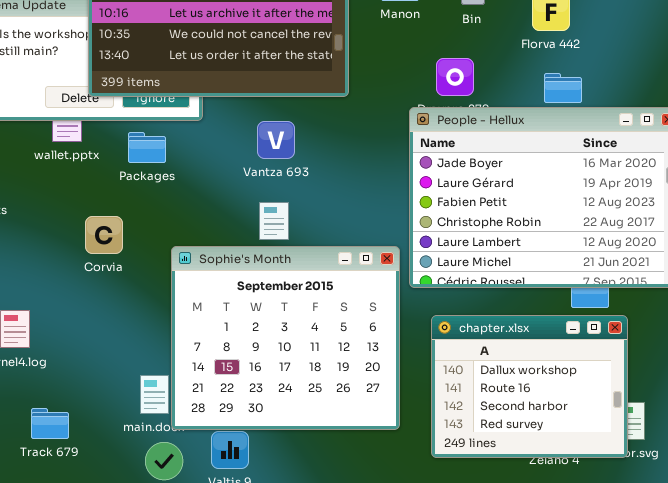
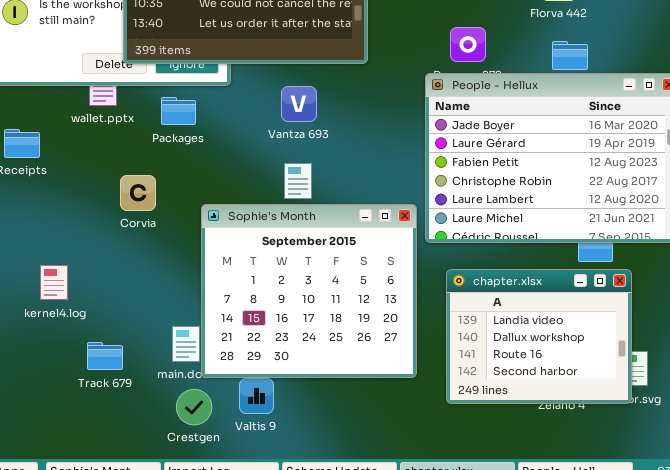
chapter.xlsx: [431,315,628,458] -> [446,269,632,404], scrolled up 1 row
Track 679: [31,408,69,439] -> [87,342,123,370], moved

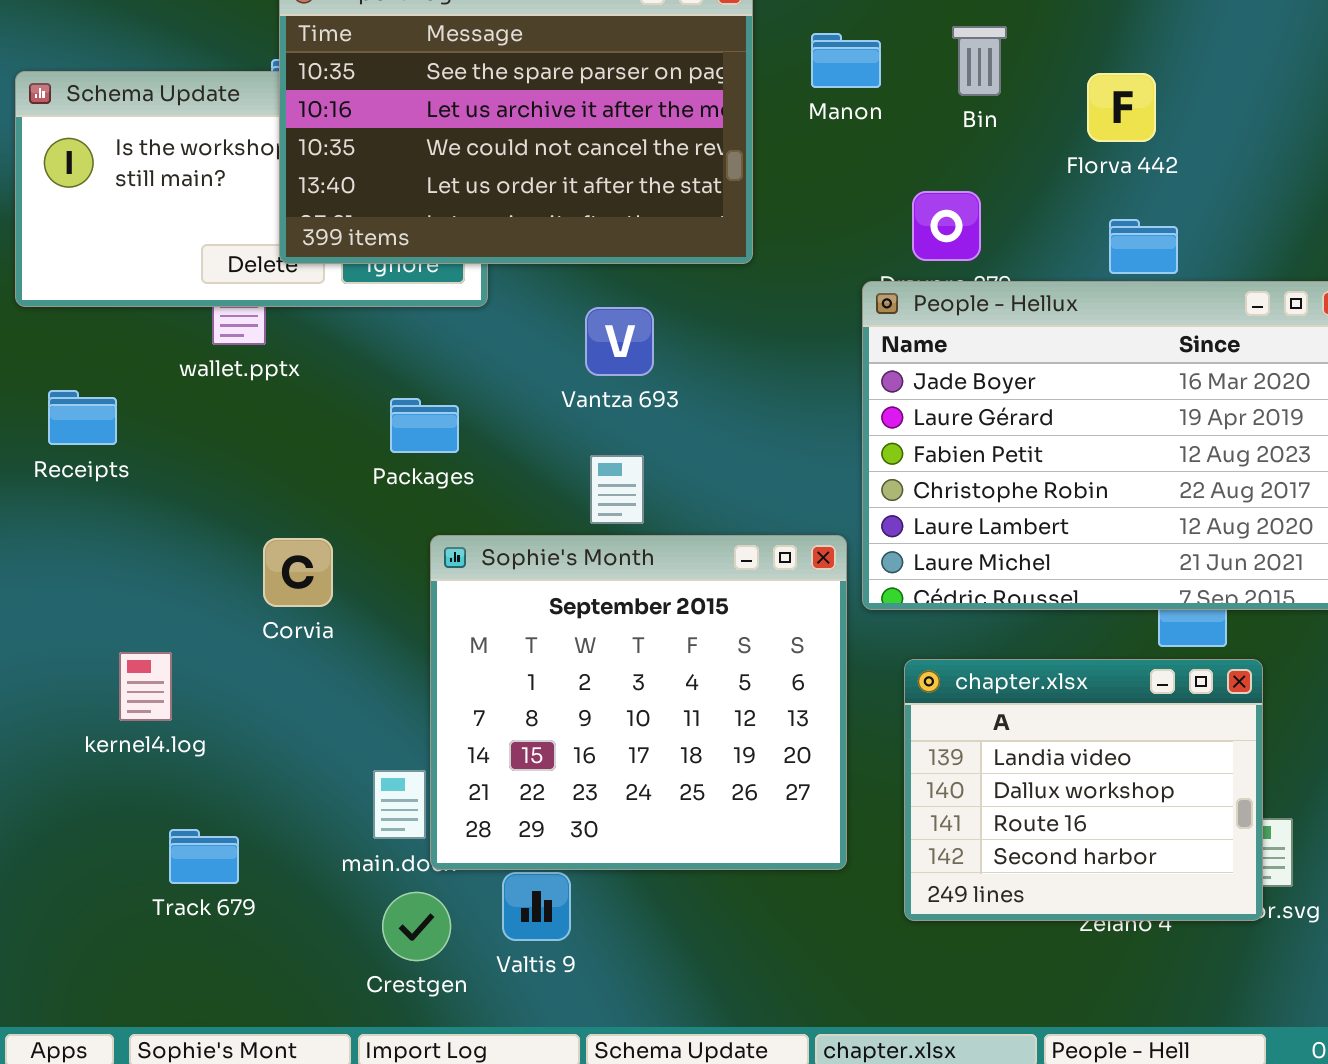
Packages: [161,97,196,125] -> [390,398,459,453], moved
Corvia: [120,175,156,211] -> [263,538,333,607], moved
Track 679: [87,342,123,370] -> [169,829,239,884], moved

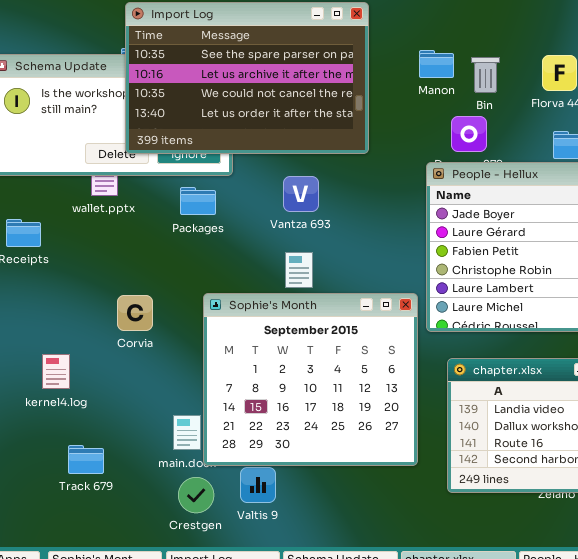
Bin: [952,26,1007,96] -> [471,57,500,93], moved
Manon: [811,33,881,88] -> [419,50,454,78], moved
Packages: [390,398,459,453] -> [180,187,216,215], moved

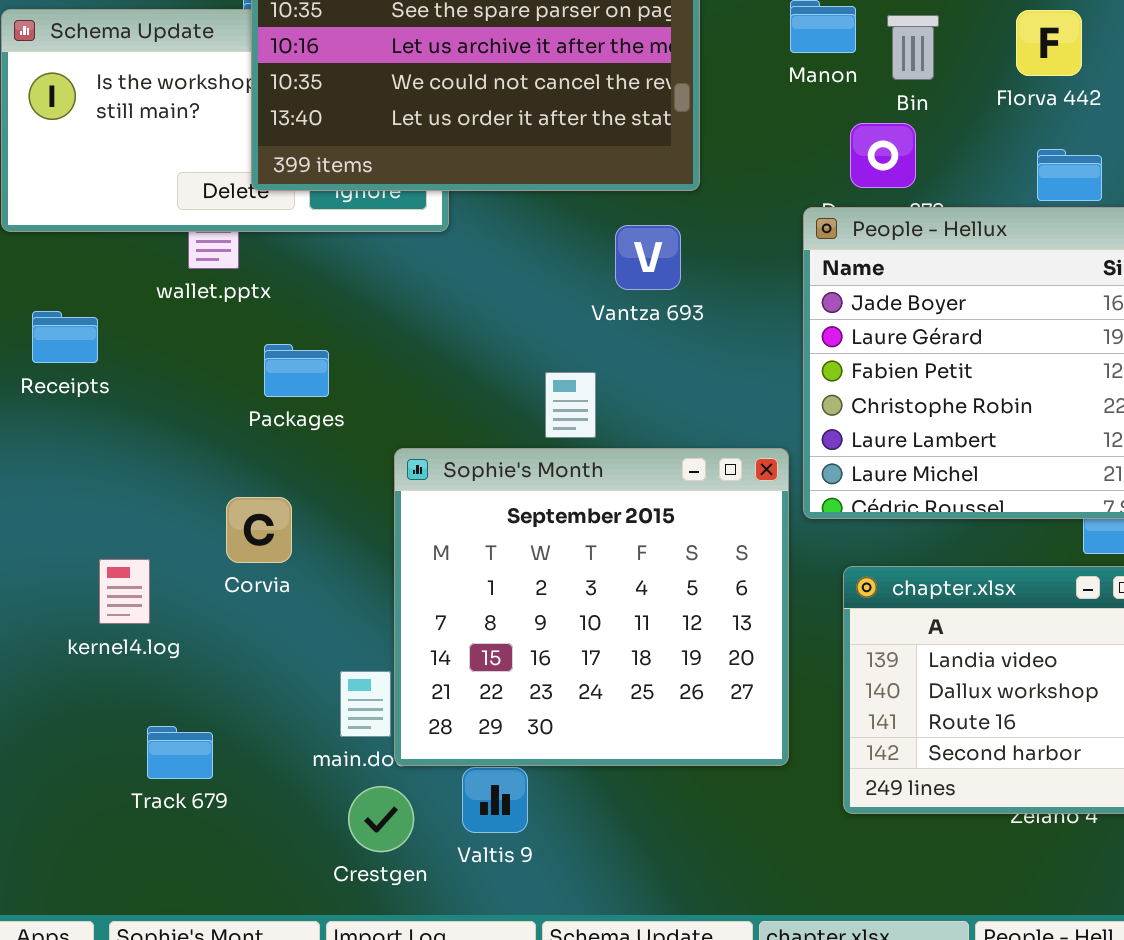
Vantza 693: [283,176,319,212] -> [615,225,681,290], moved
Packages: [180,187,216,215] -> [264,344,329,397], moved
Corvia: [117,295,153,331] -> [226,497,292,563], moved

